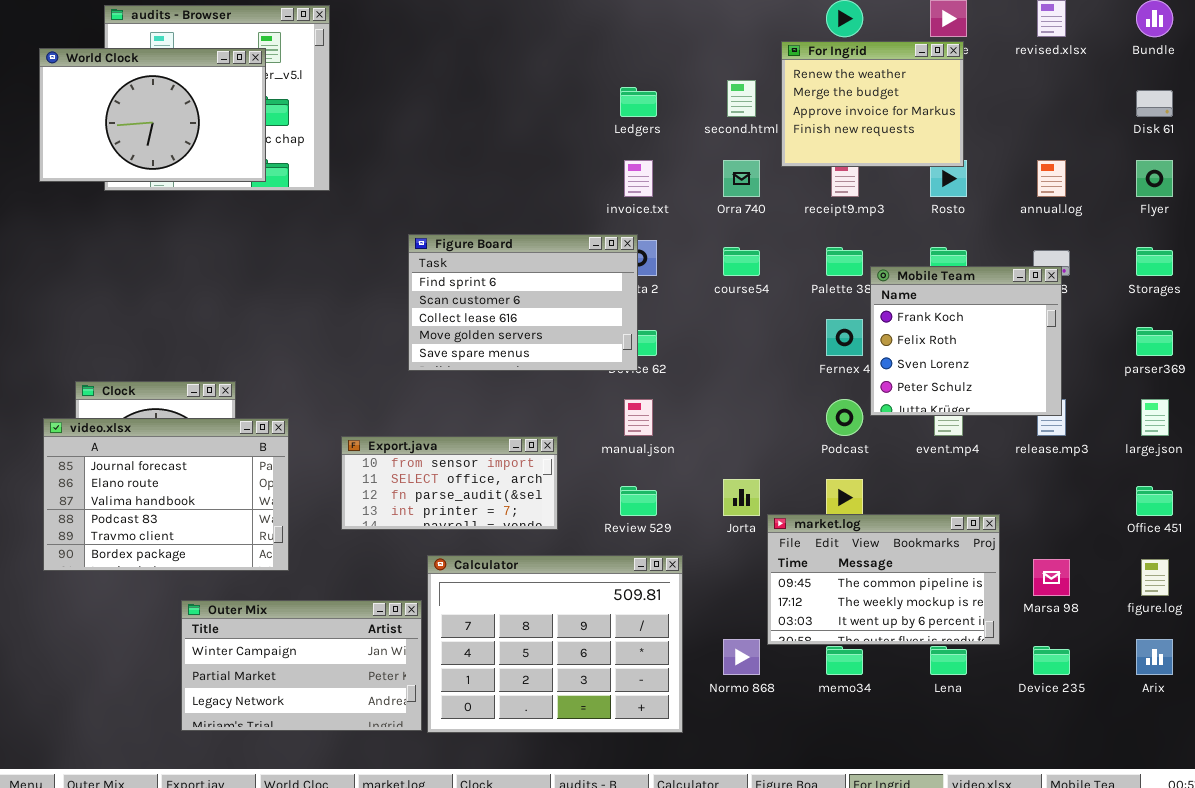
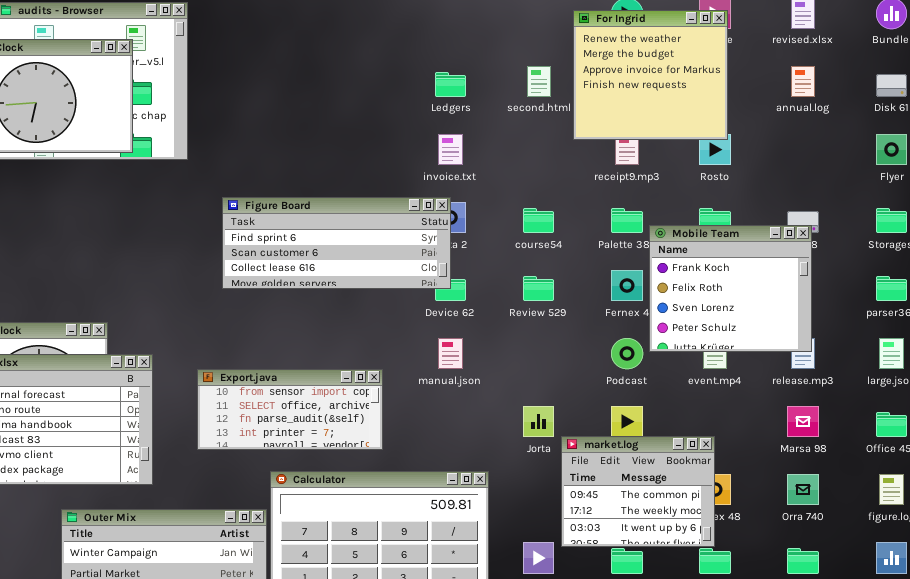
For Ingrid: [781,41,964,167] -> [573,10,728,140], resized
Orra 740: [723,160,760,197] -> [787,474,819,505], moved
annual.log: [1037,160,1066,197] -> [791,66,815,97], moved
Figure Board: [408,234,638,371] -> [222,197,451,289], resized
Review 529: [620,486,657,516] -> [523,276,554,301], moved
market.log: [767,514,1000,645] -> [561,436,715,547], resized
Marsa 98: [1033,559,1070,596] -> [787,406,819,437], moved

